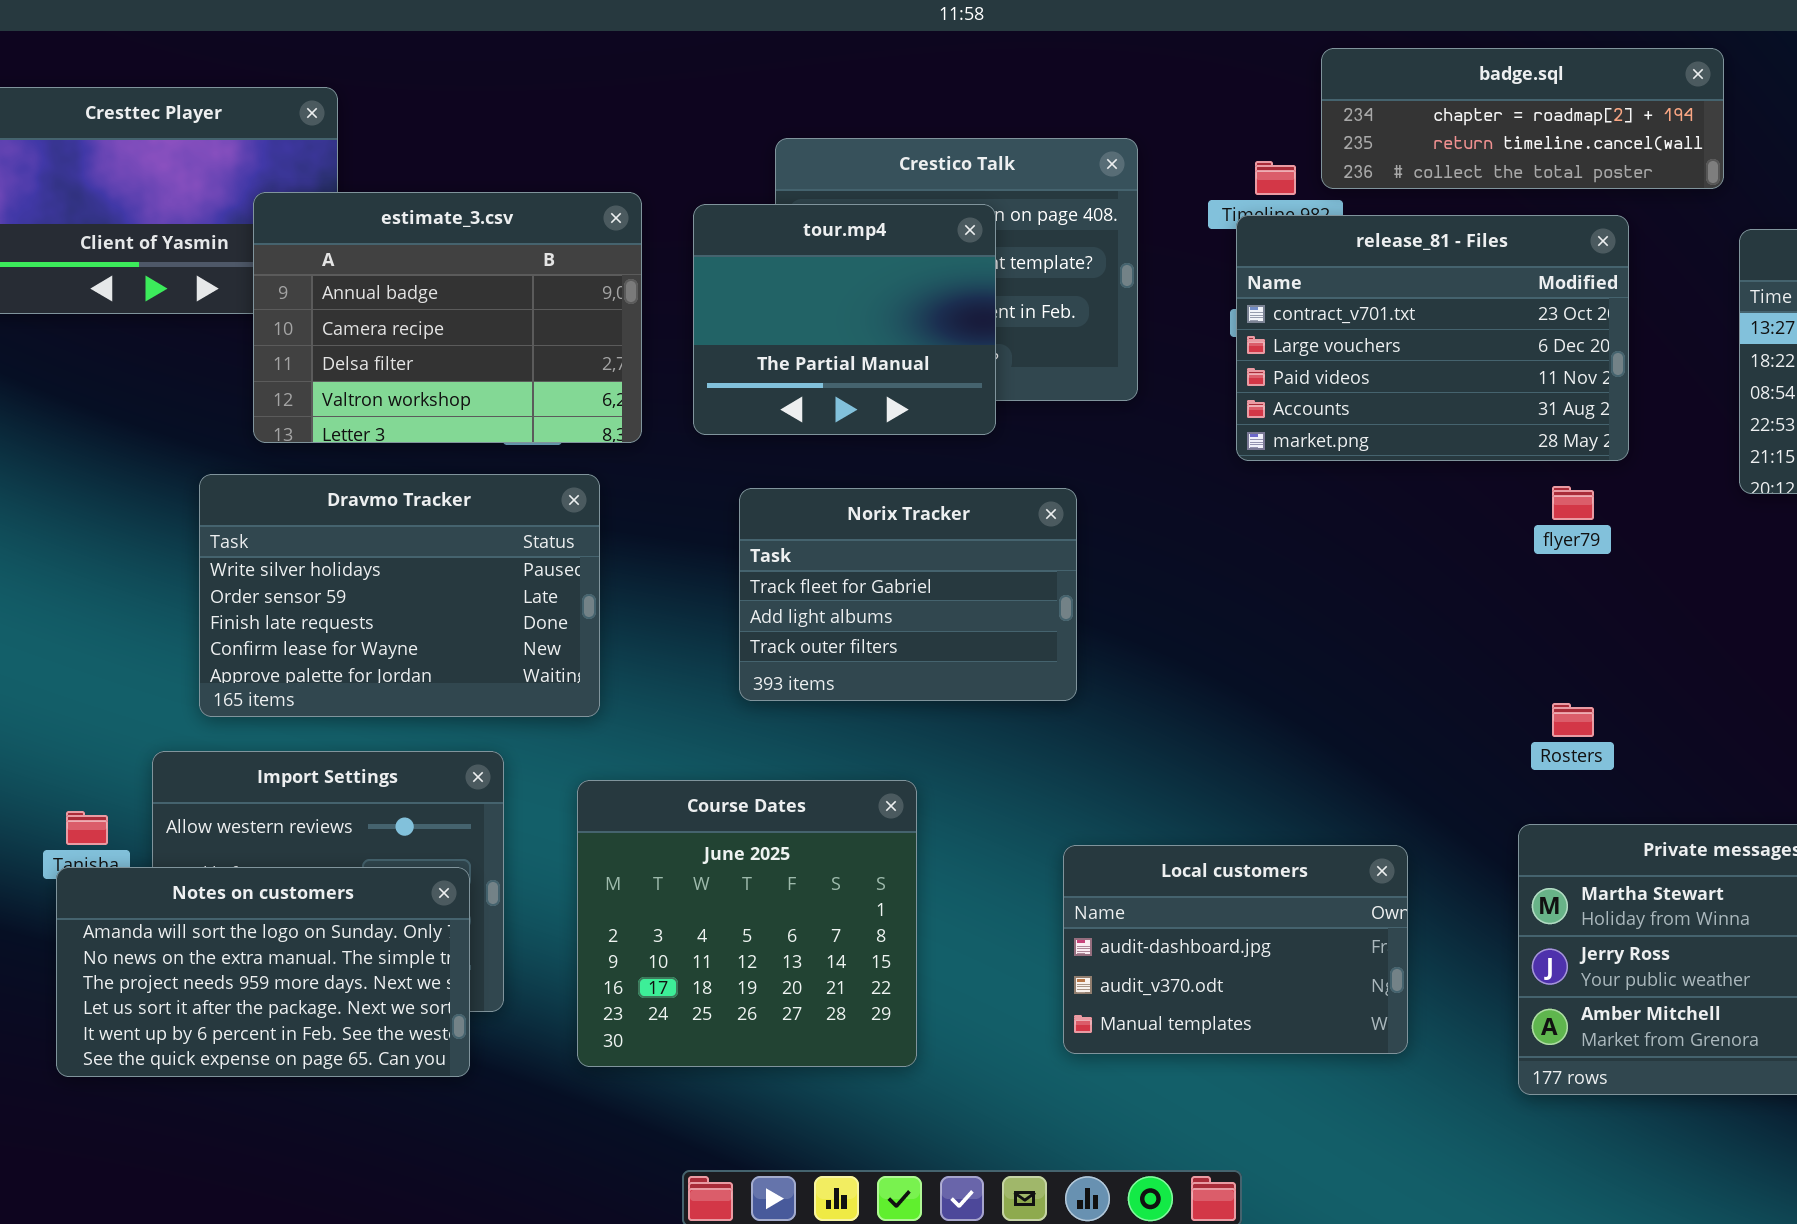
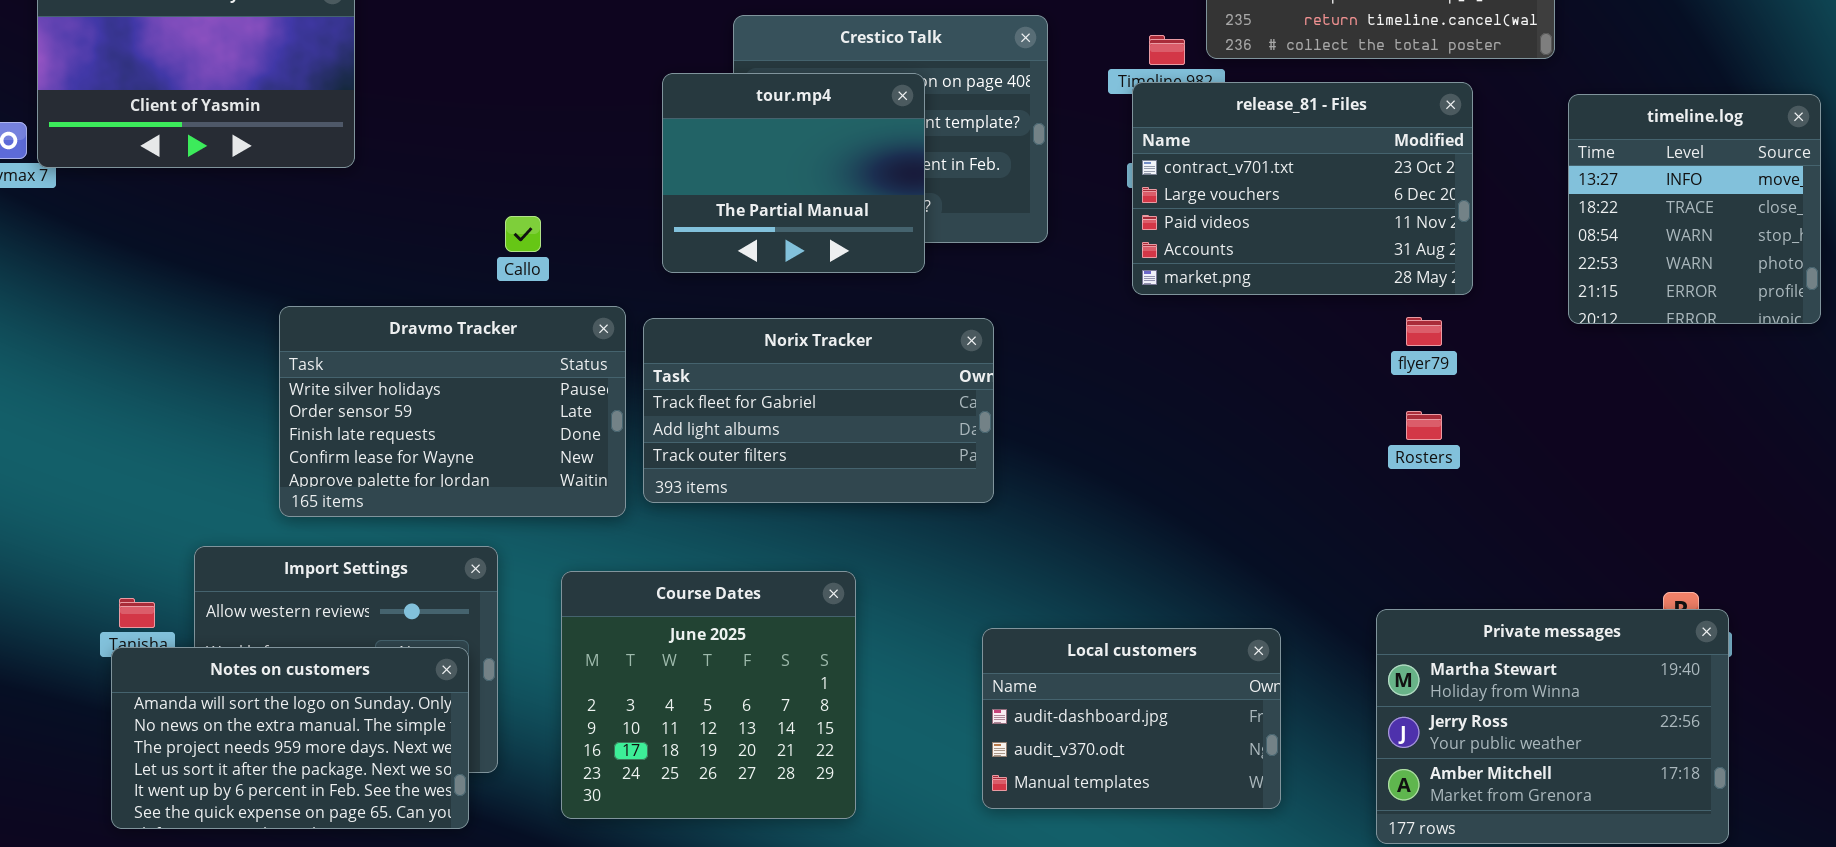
estimate_3.csv: [253,192,642,443] -> none, closed
Dravmo Tracker: [199,474,600,717] -> [279,306,626,517], moved
Norix Tracker: [739,488,1077,701] -> [643,318,994,503], resized
Rosters: [1552,703,1594,737] -> [1406,411,1442,440], moved

